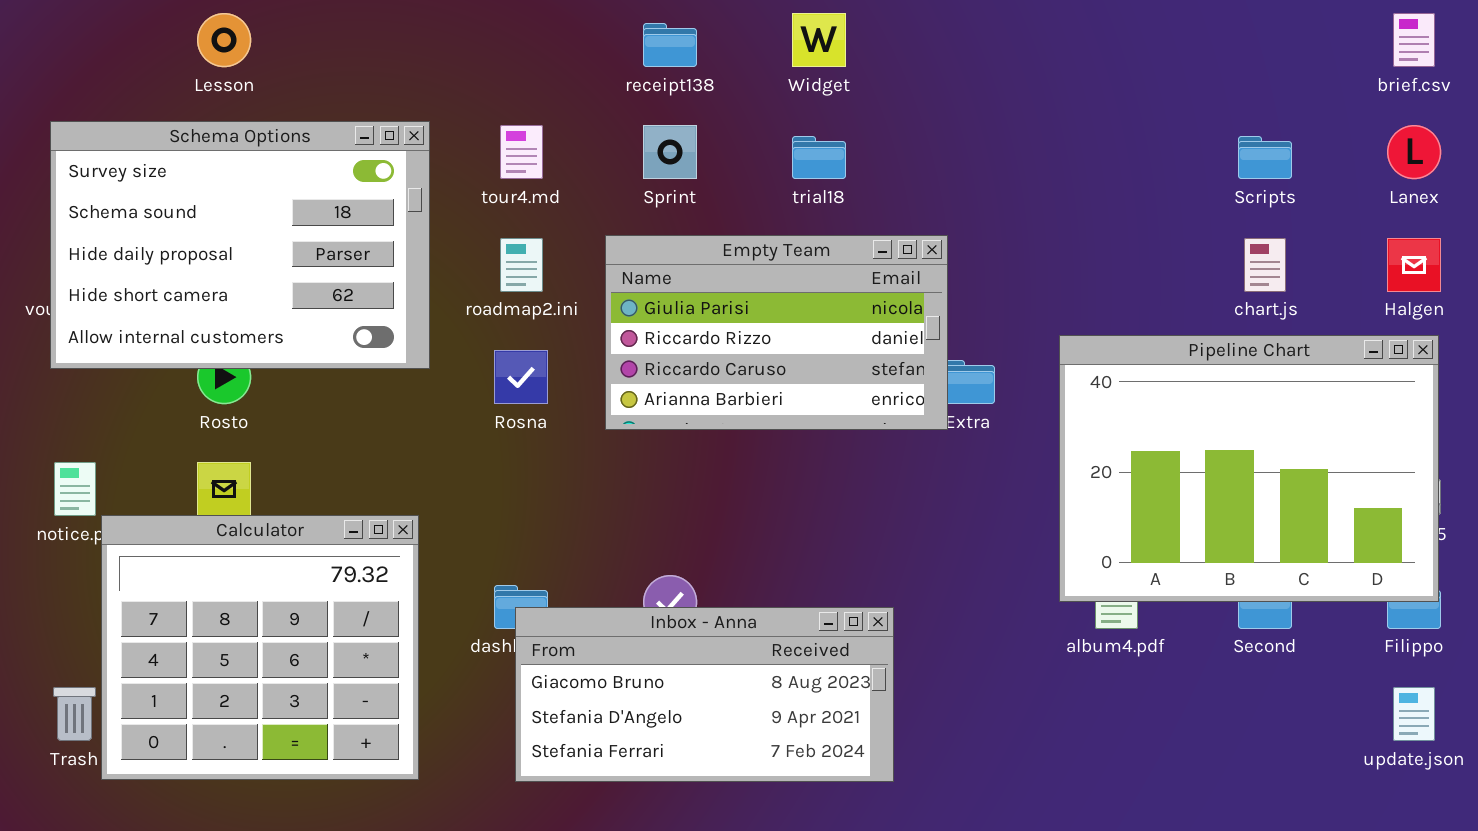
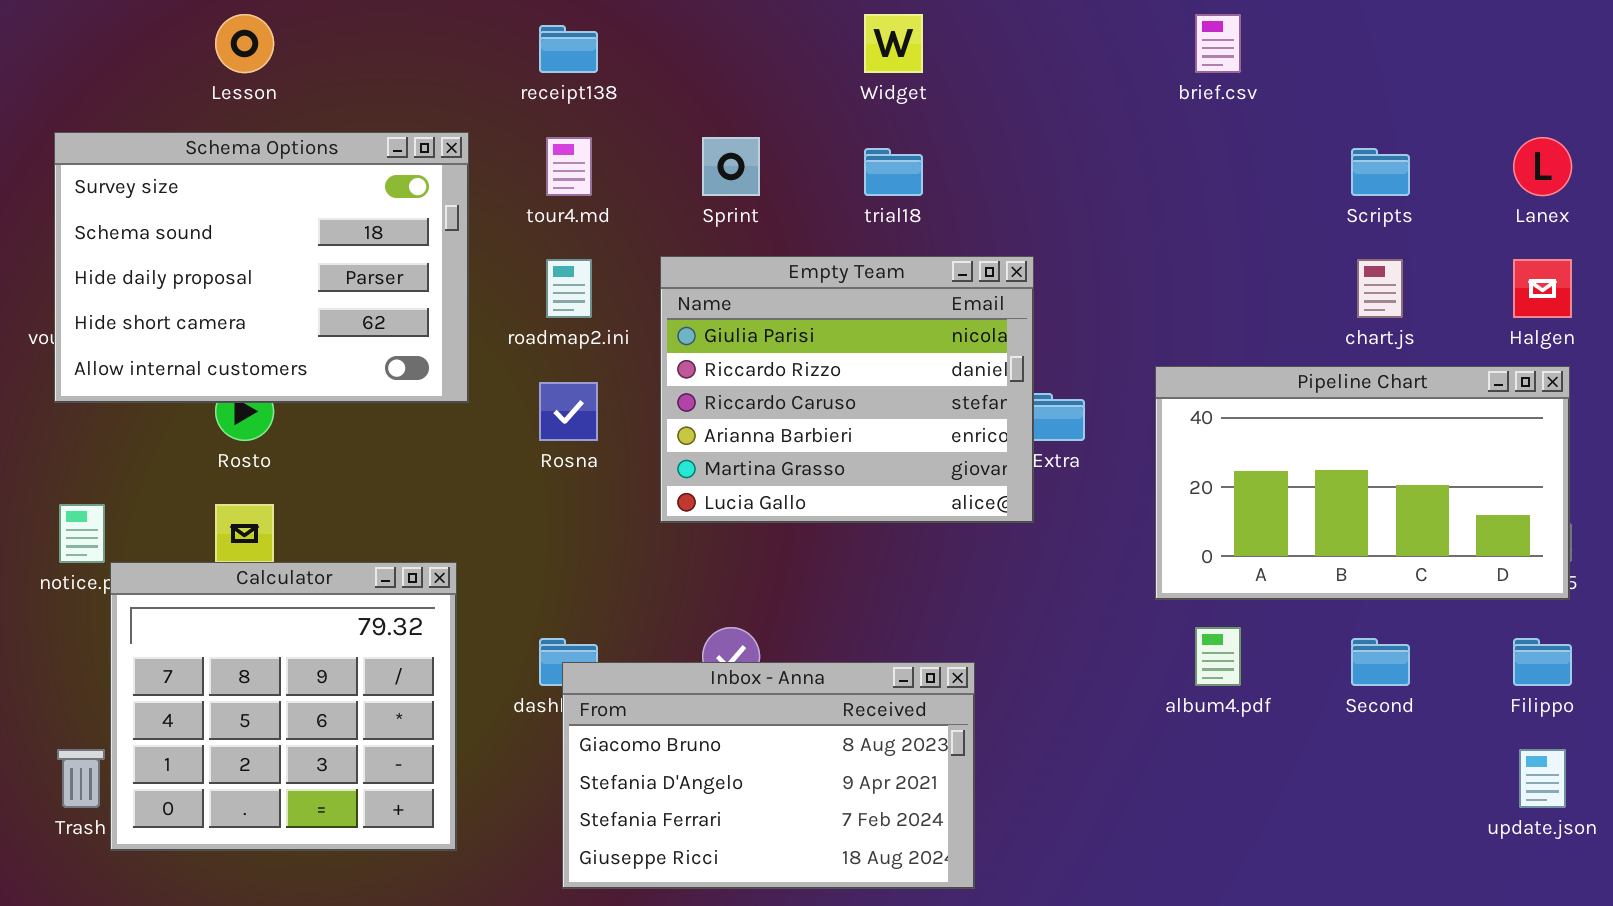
brief.csv: [1393,13,1435,67] -> [1195,14,1241,73], moved
receipt138: [643,23,697,67] -> [539,25,598,73], moved
Empty Team: [605,235,948,430] -> [660,256,1034,523], resized
Pipeline Chart: [1059,335,1439,602] -> [1155,366,1570,600], resized
Inbox - Anna: [515,607,894,782] -> [562,662,975,889], resized

